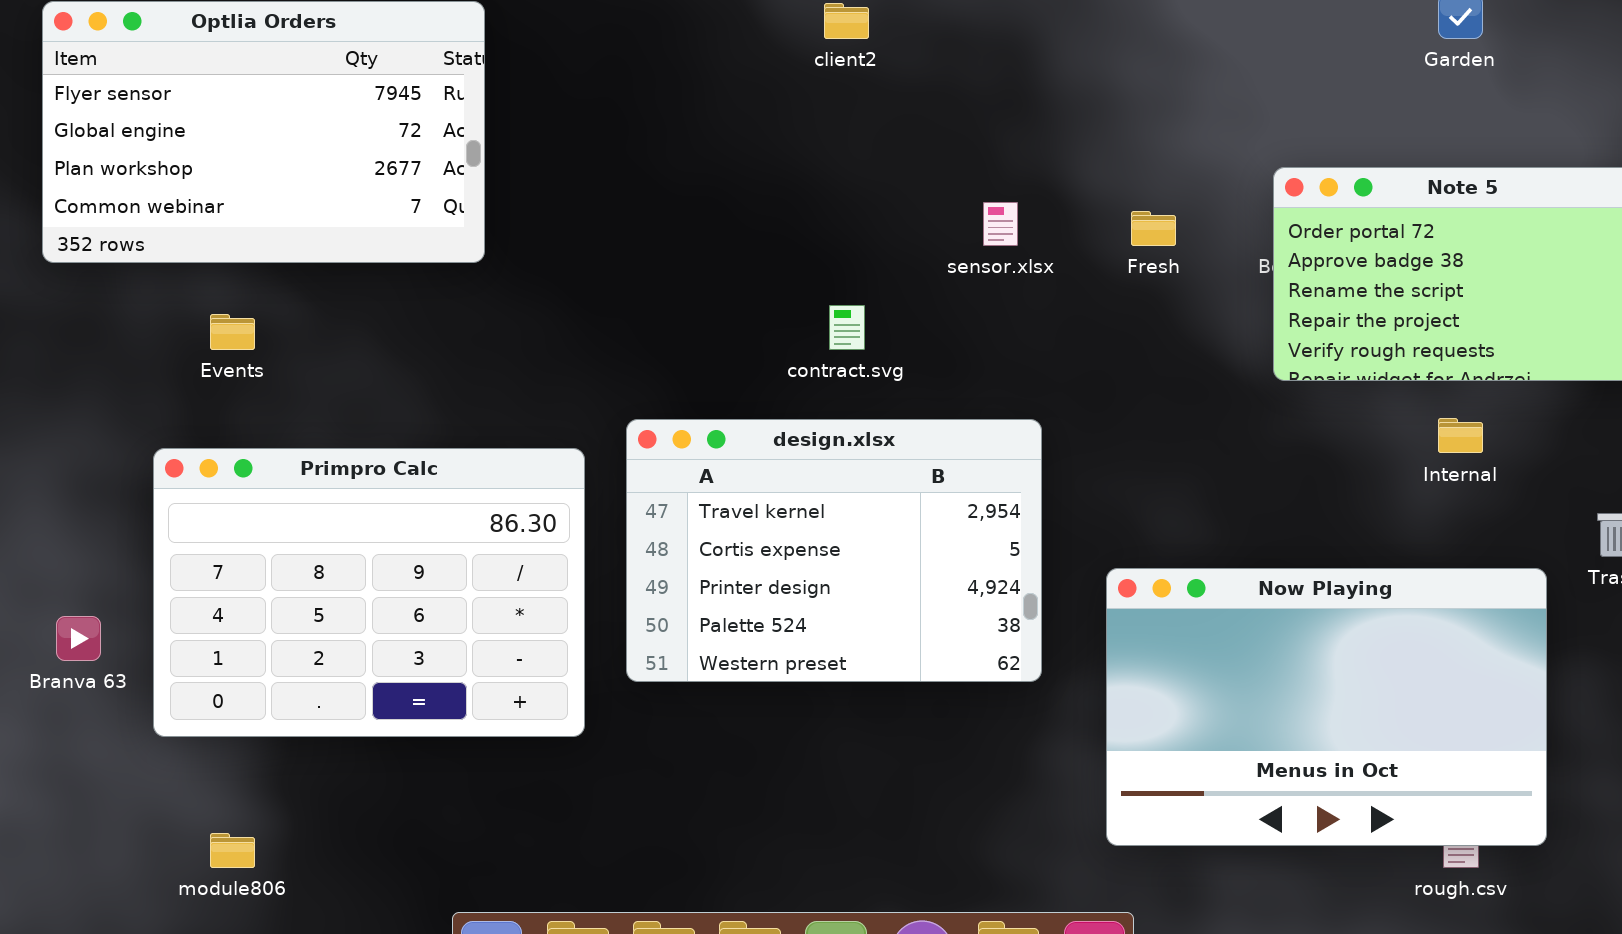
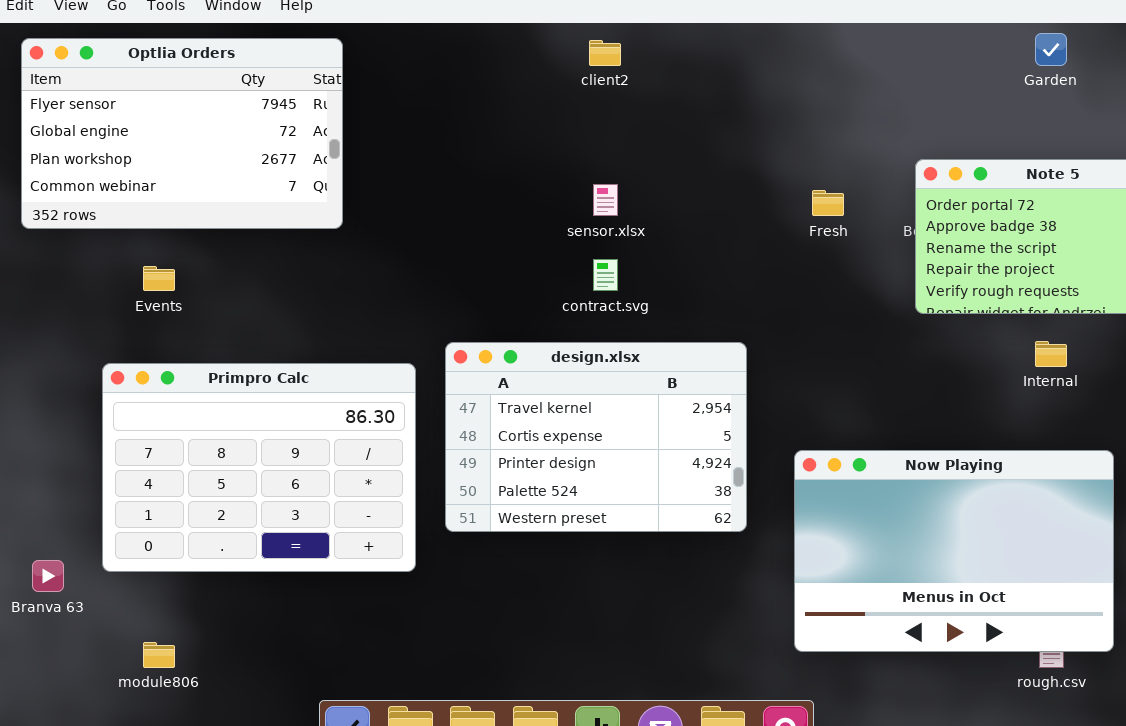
sensor.xlsx: [983,202,1018,246] -> [593,184,618,216], moved
Branva 63: [56,616,101,661] -> [32,560,64,592], moved

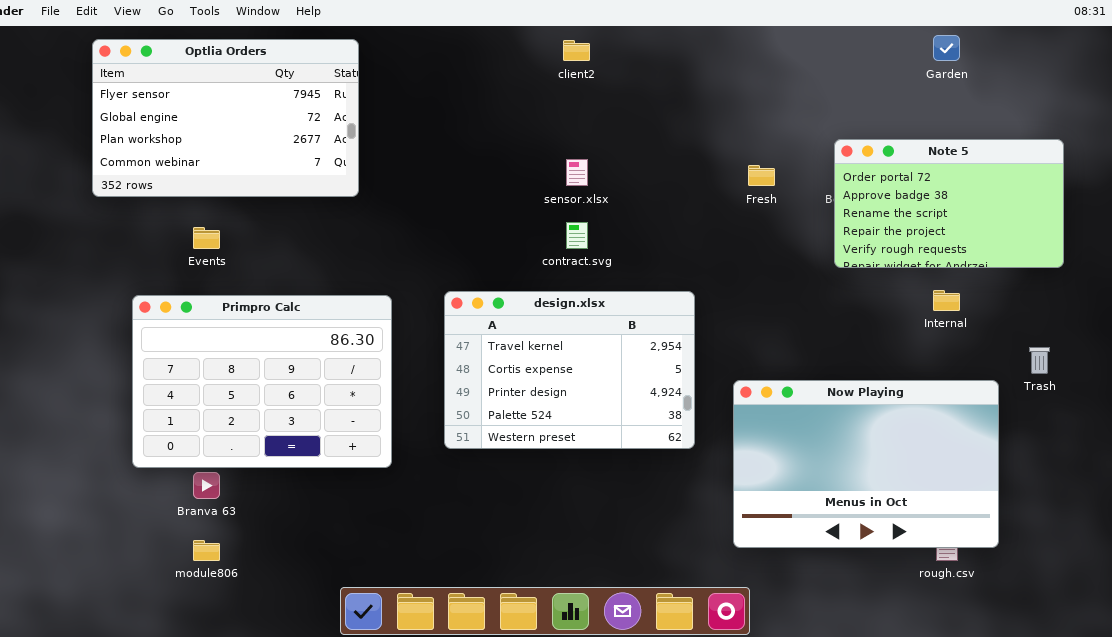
Primpro Calc: [102,363,416,572] -> [132,295,392,468], moved
Branva 63: [32,560,64,592] -> [193,472,220,499], moved

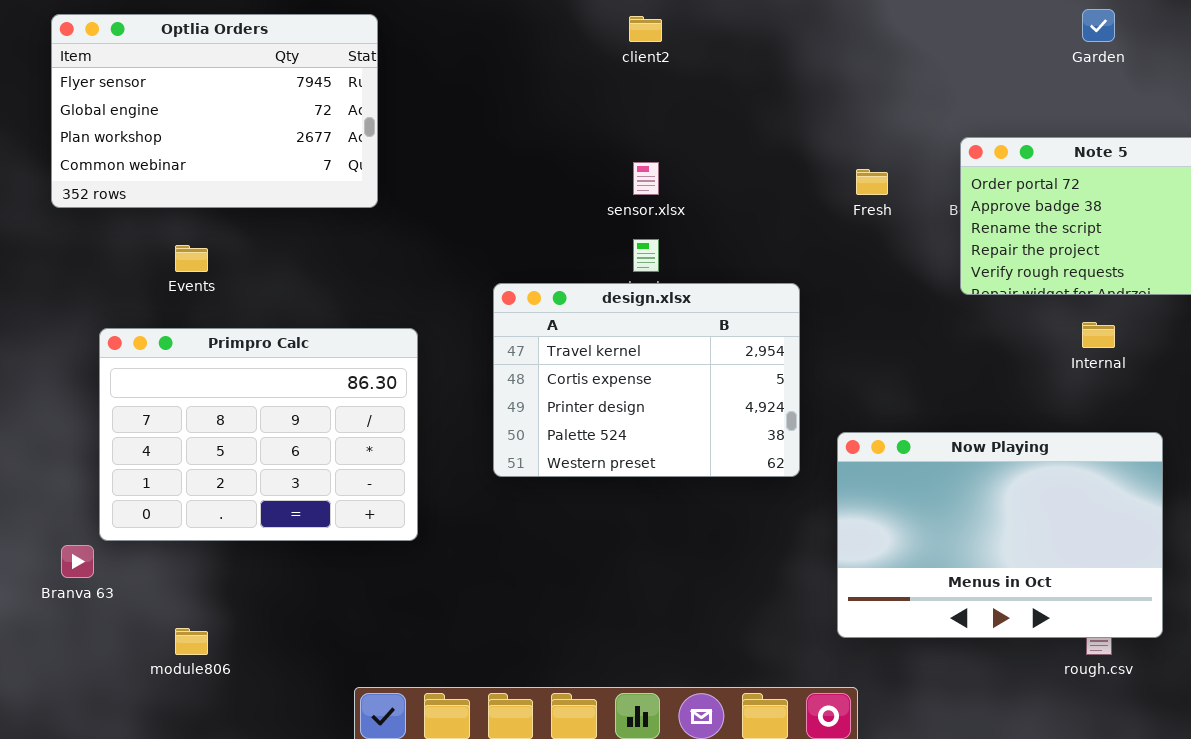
design.xlsx: [444,291,695,449] -> [493,283,800,477], moved
Branva 63: [193,472,220,499] -> [61,545,94,578], moved

